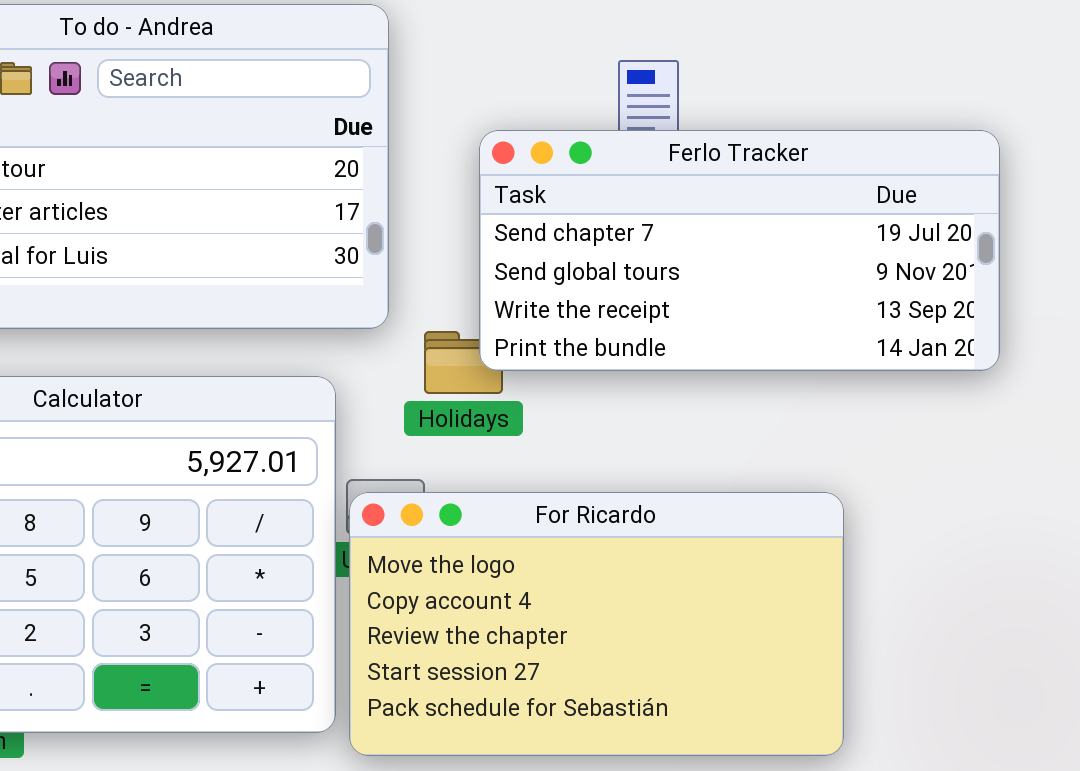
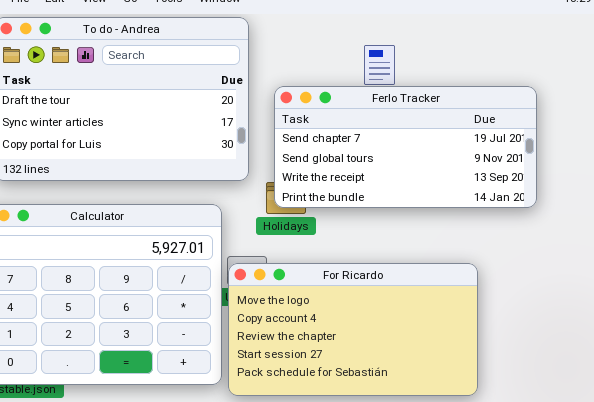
Ferlo Tracker: [479,130,1000,371] -> [274,86,537,208], moved

